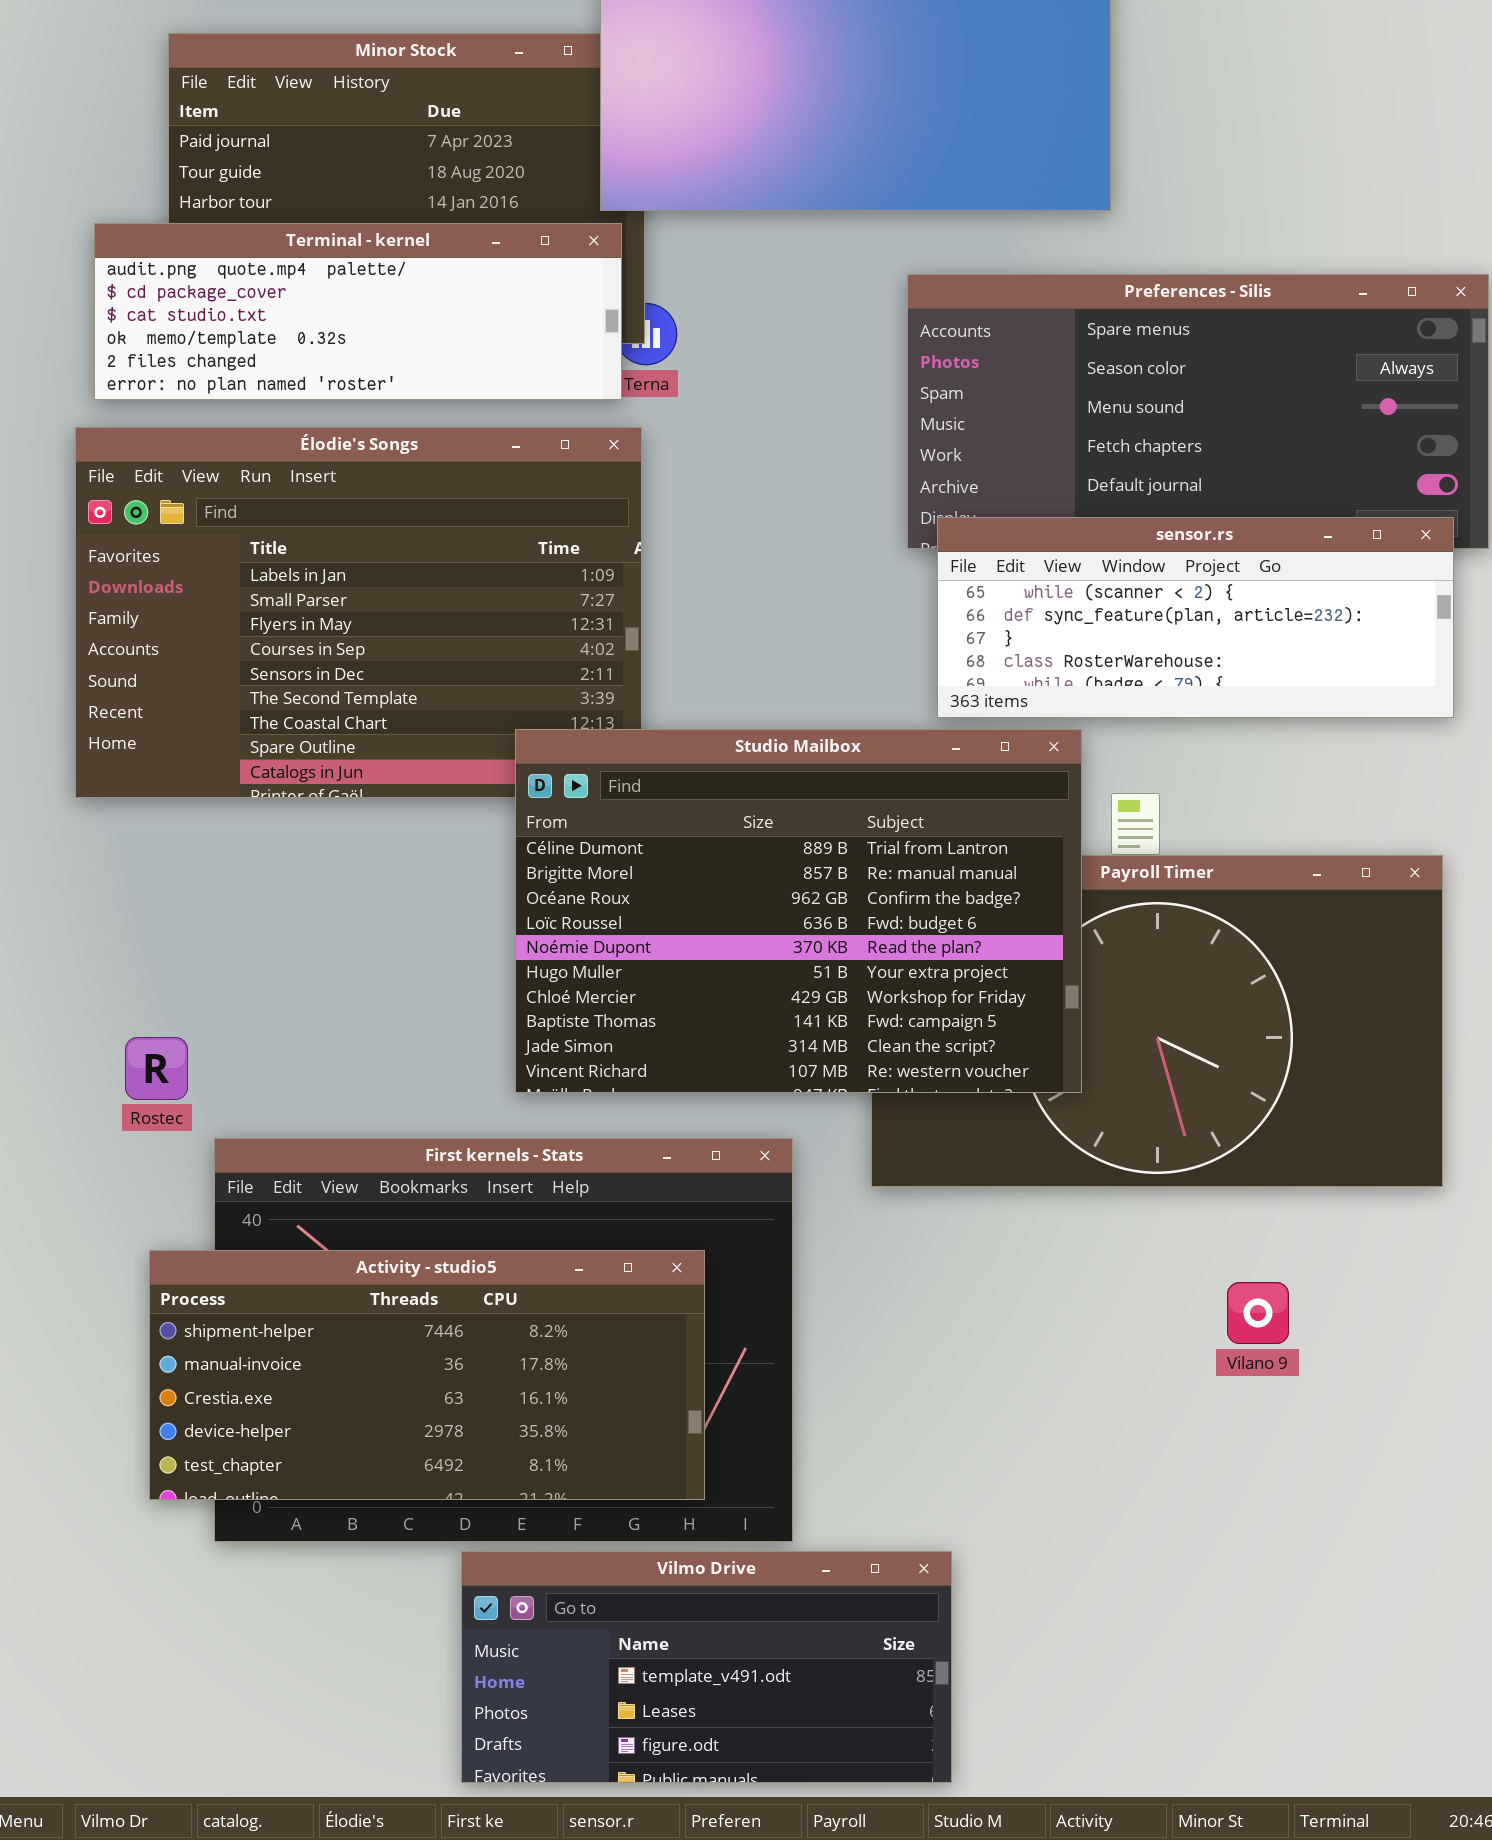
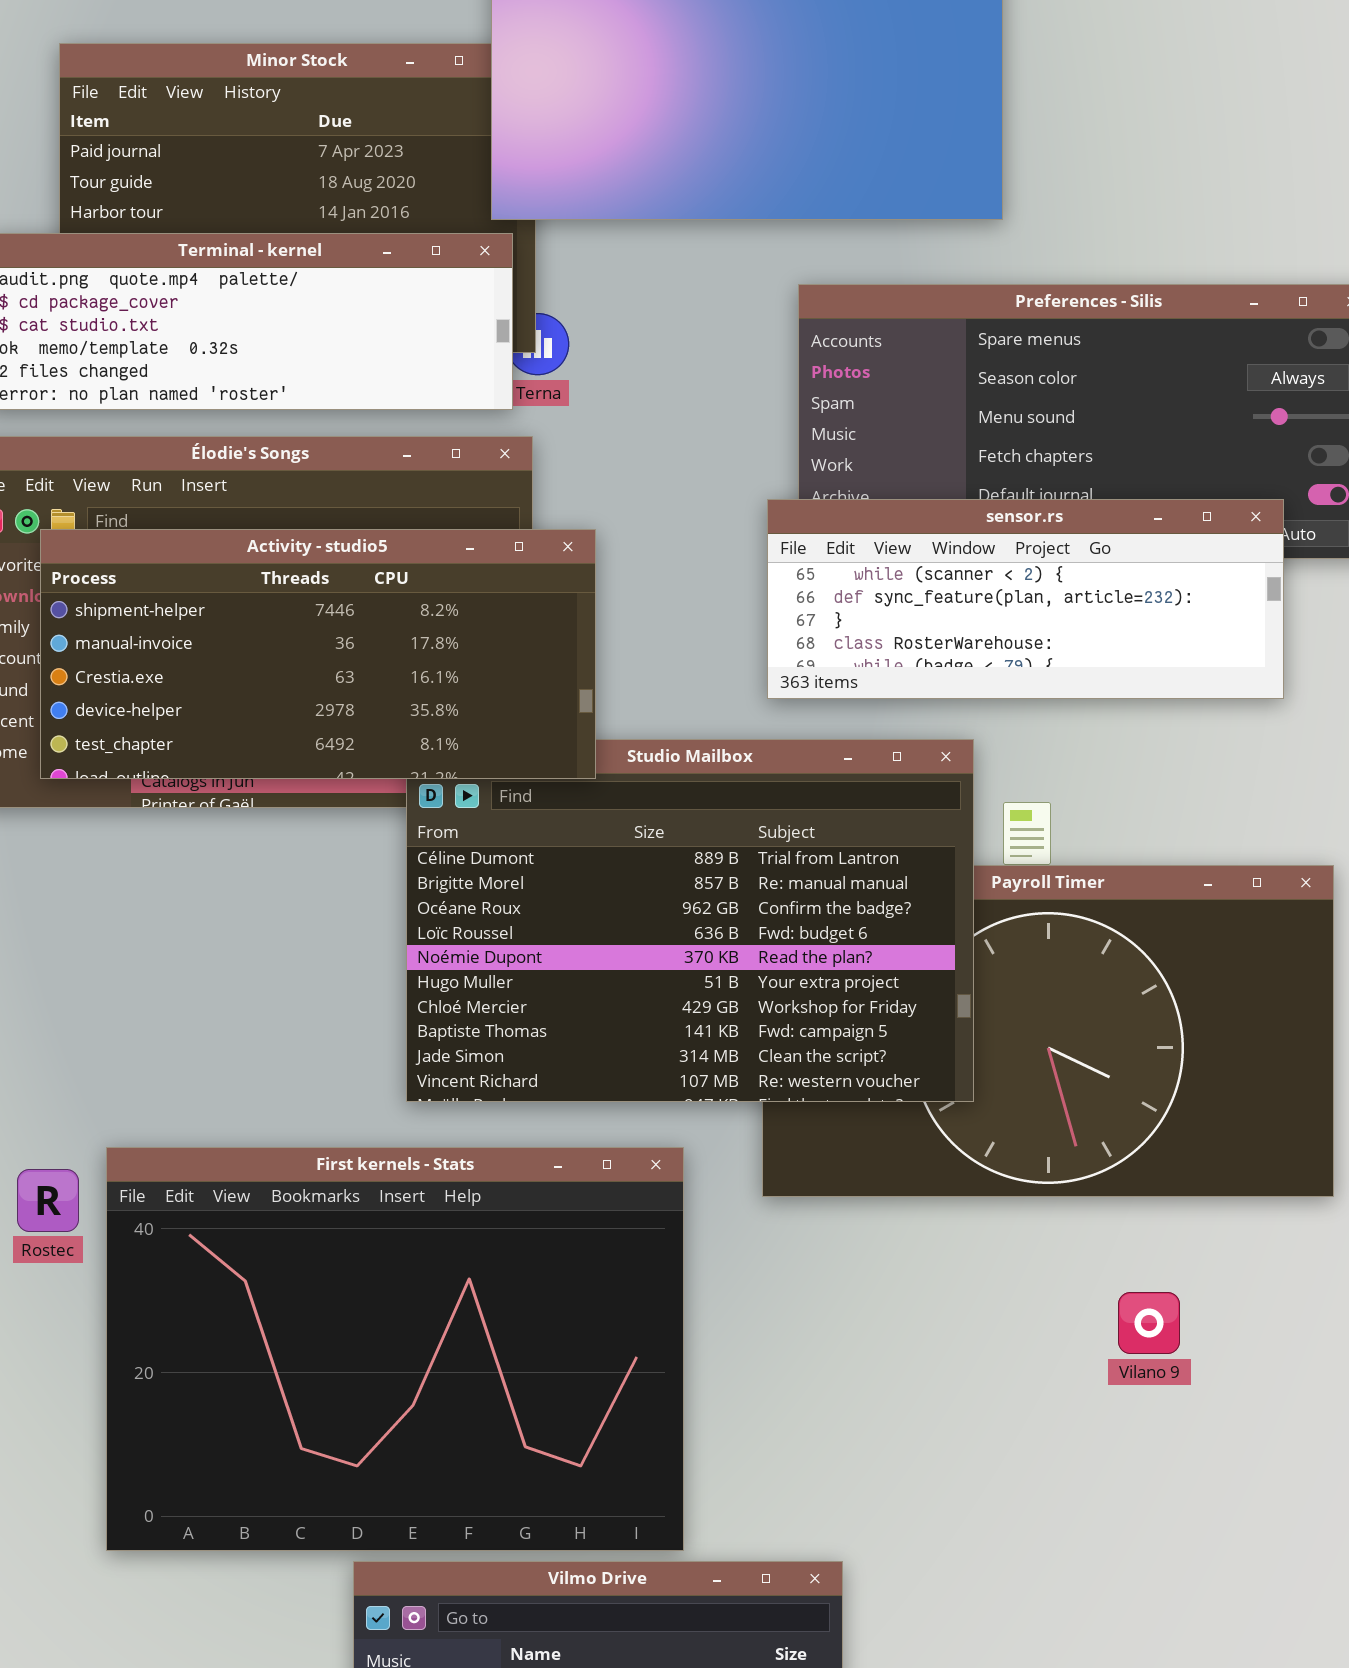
sensor.rs: [937,517,1454,718] -> [767,499,1284,699], moved
Rostec: [125,1037,188,1100] -> [17,1169,79,1232], moved
Activity - studio5: [149,1250,705,1500] -> [40,529,596,779], moved

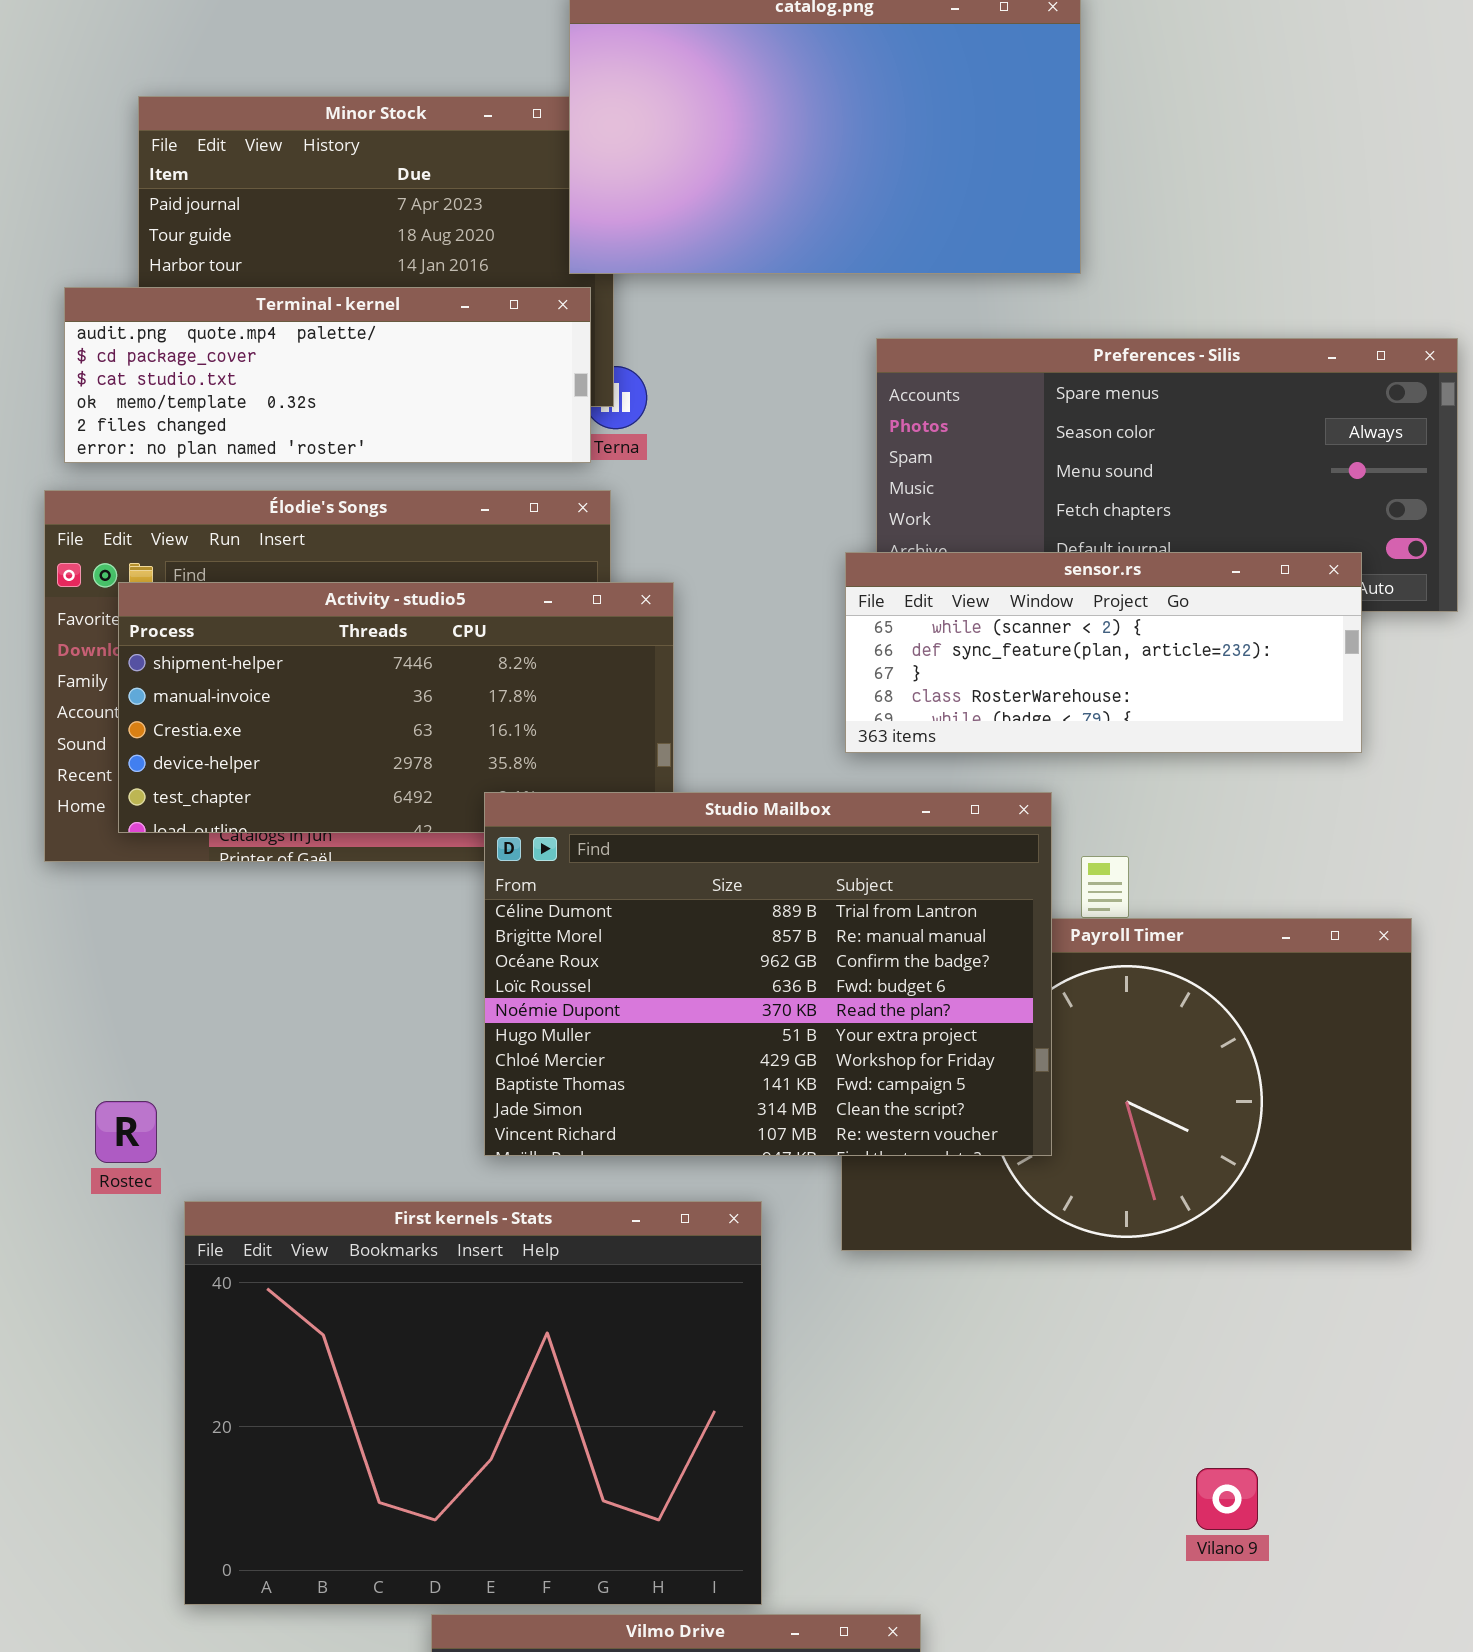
Studio Mailbox: [406,739,974,1102] -> [484,792,1052,1156], raised
Rostec: [17,1169,79,1232] -> [95,1101,157,1163], moved
Vilano 9: [1118,1292,1180,1354] -> [1196,1468,1258,1530], moved

